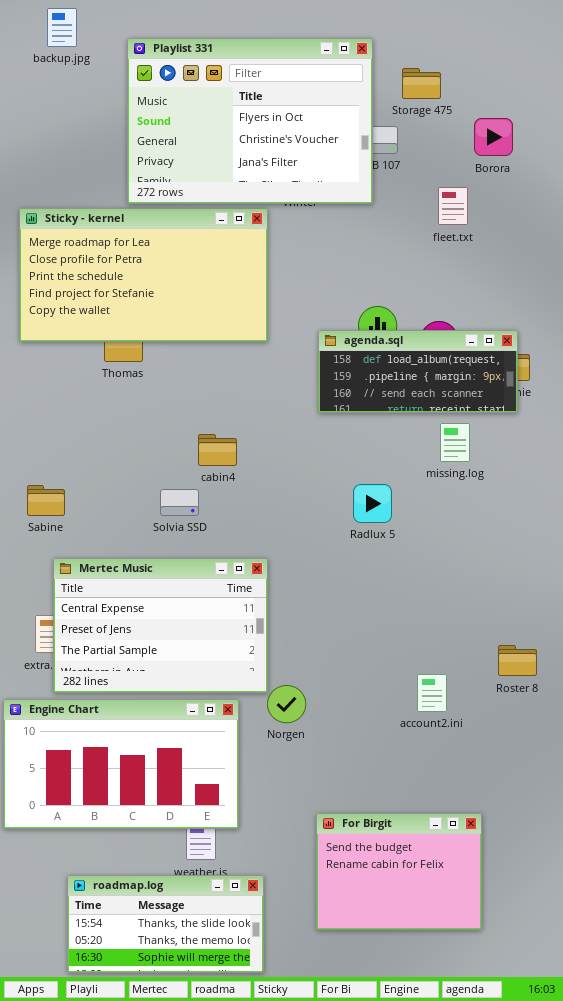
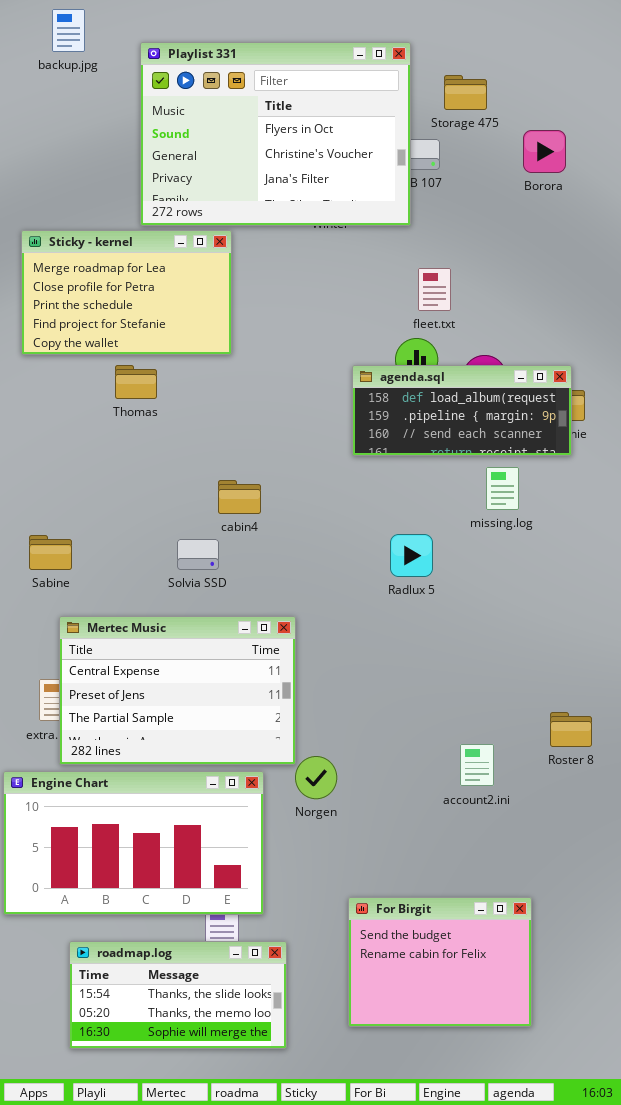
fleet.txt: [438,187,468,225] -> [418,268,451,311], moved
Sticky - kernel: [19,208,268,342] -> [21,230,232,355], resized
roadmap.log: [67,875,264,973] -> [69,941,287,1049], moved

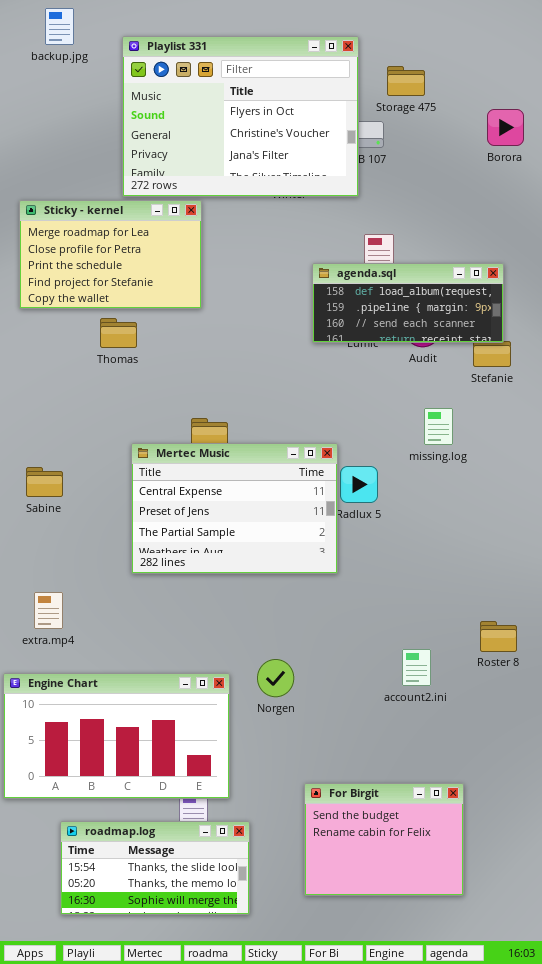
Borora: [523,130,566,173] -> [487,109,524,146], moved
agenda.sql: [352,365,572,456] -> [312,263,504,343], moved
Mertec Music: [59,616,296,765] -> [131,443,338,574], moved

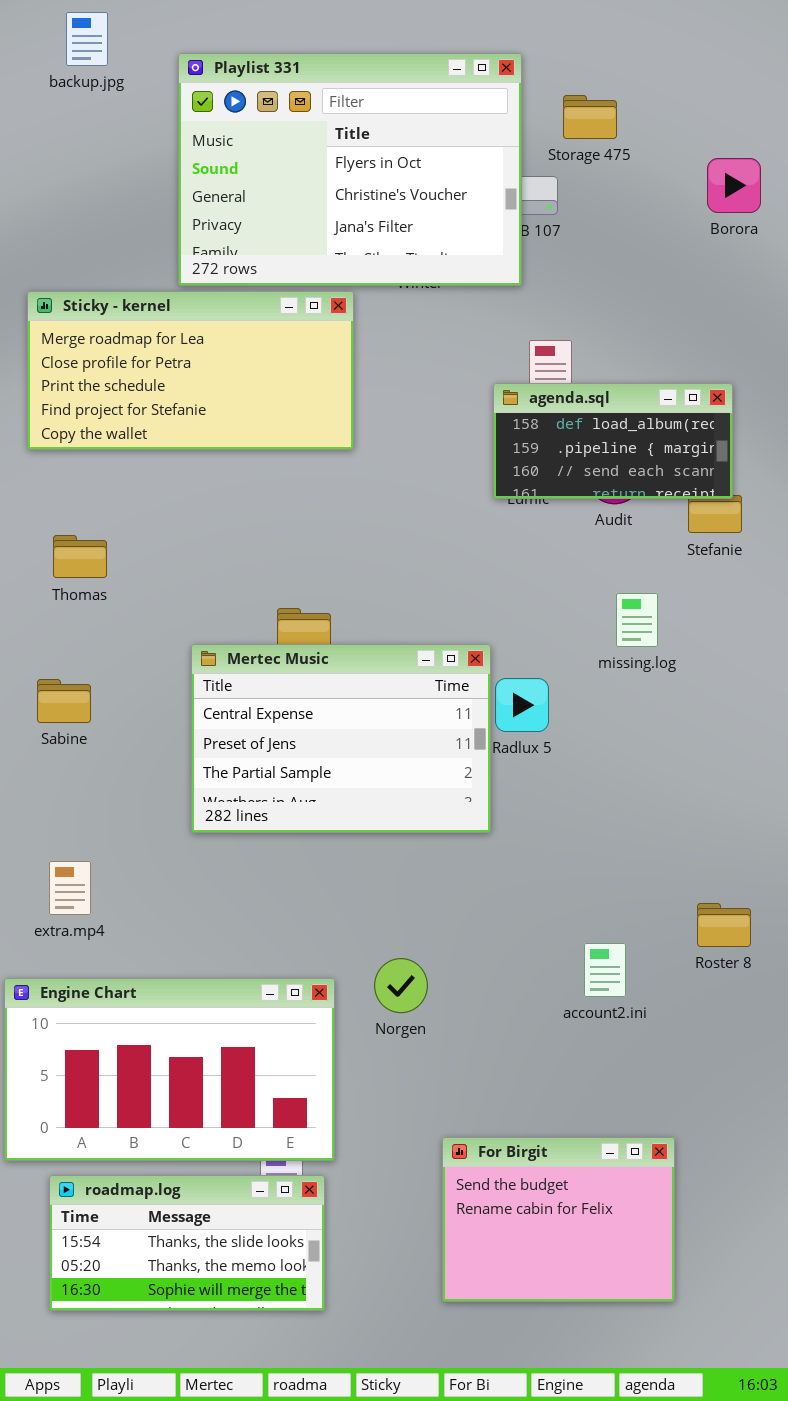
Sticky - kernel: [19,200,202,309] -> [27,291,354,450], resized
agenda.sql: [312,263,504,343] -> [493,383,733,499], resized
Thomas: [100,318,137,348] -> [53,535,107,578], moved
roadmap.log: [60,821,250,915] -> [49,1175,325,1311], moved

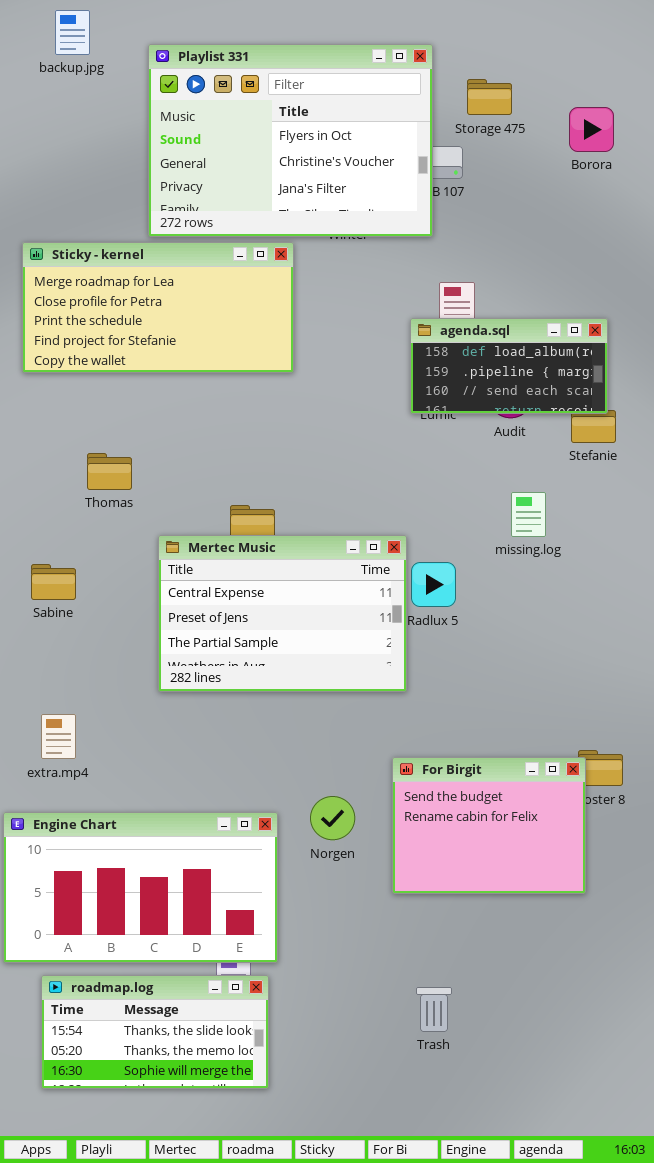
Borora: [707,158,761,213] -> [569,107,614,152], moved
Thomas: [53,535,107,578] -> [87,453,132,490], moved
For Birgit: [442,1137,675,1302] -> [392,757,586,894], moved

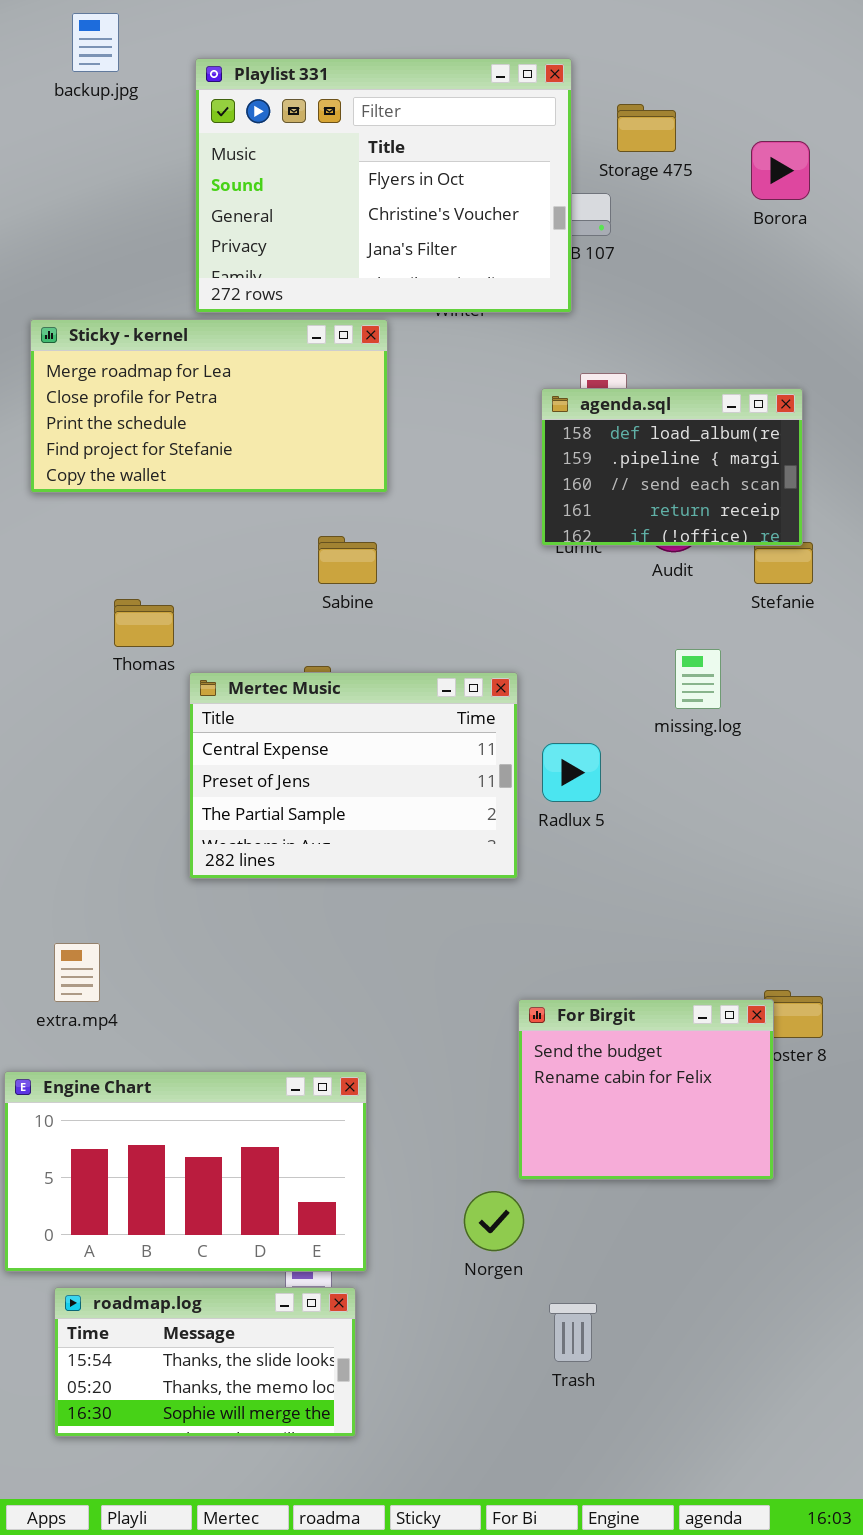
agenda.sql: [410,318,608,414] -> [541,388,803,546], resized
Mertec Music: [158,535,407,692] -> [189,672,518,879], moved
Sabine: [31,564,76,600] -> [318,536,377,584], moved
Norgen: [310,796,355,840] -> [464,1191,524,1251], moved

